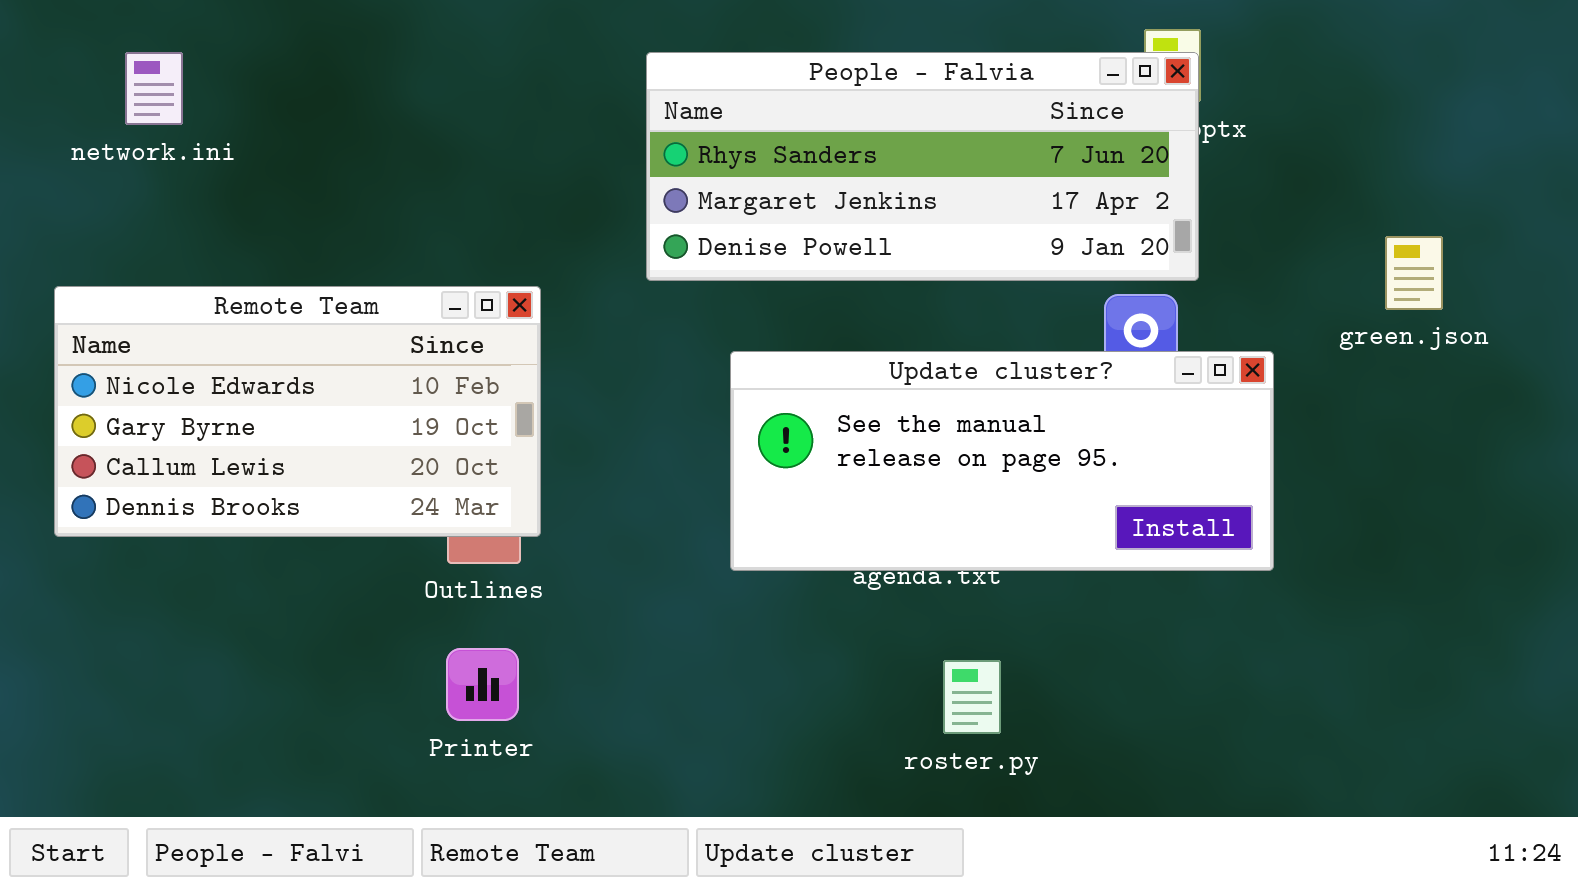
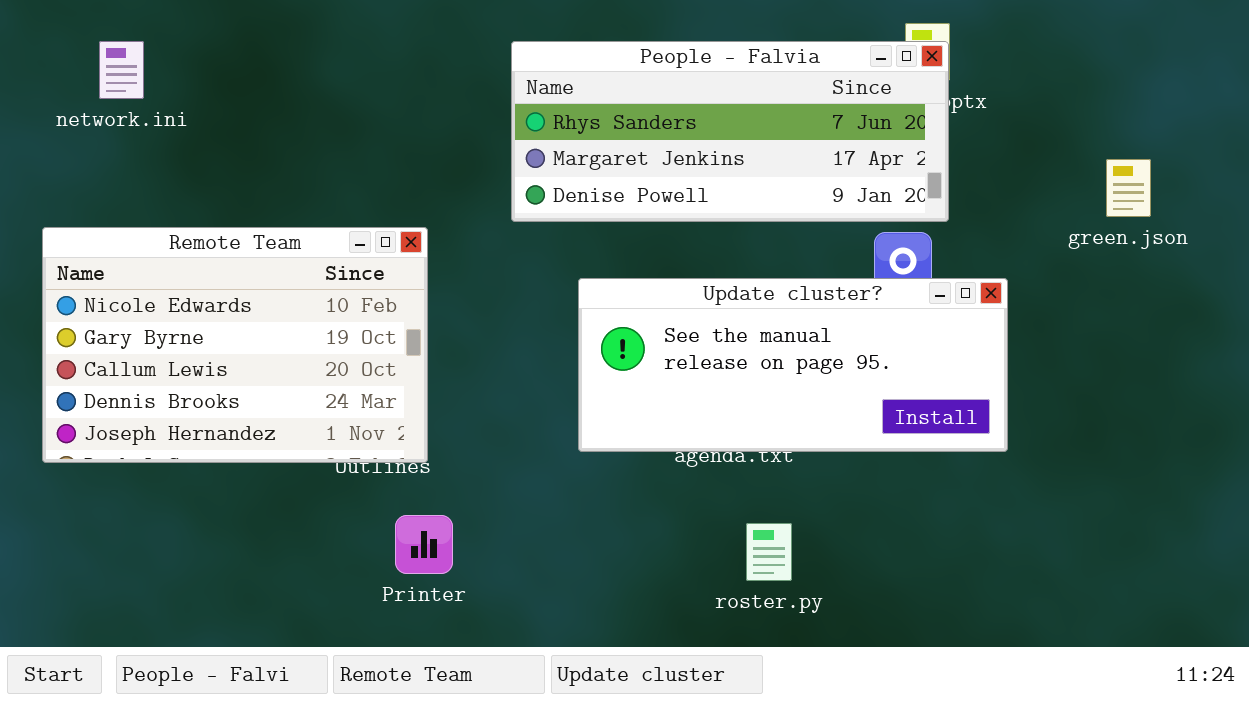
green.json: [1385,236,1443,310] -> [1106,159,1151,217], moved
Remote Team: [54,286,541,537] -> [42,227,428,463], resized
Printer: [446,648,519,721] -> [395,515,453,574], moved

